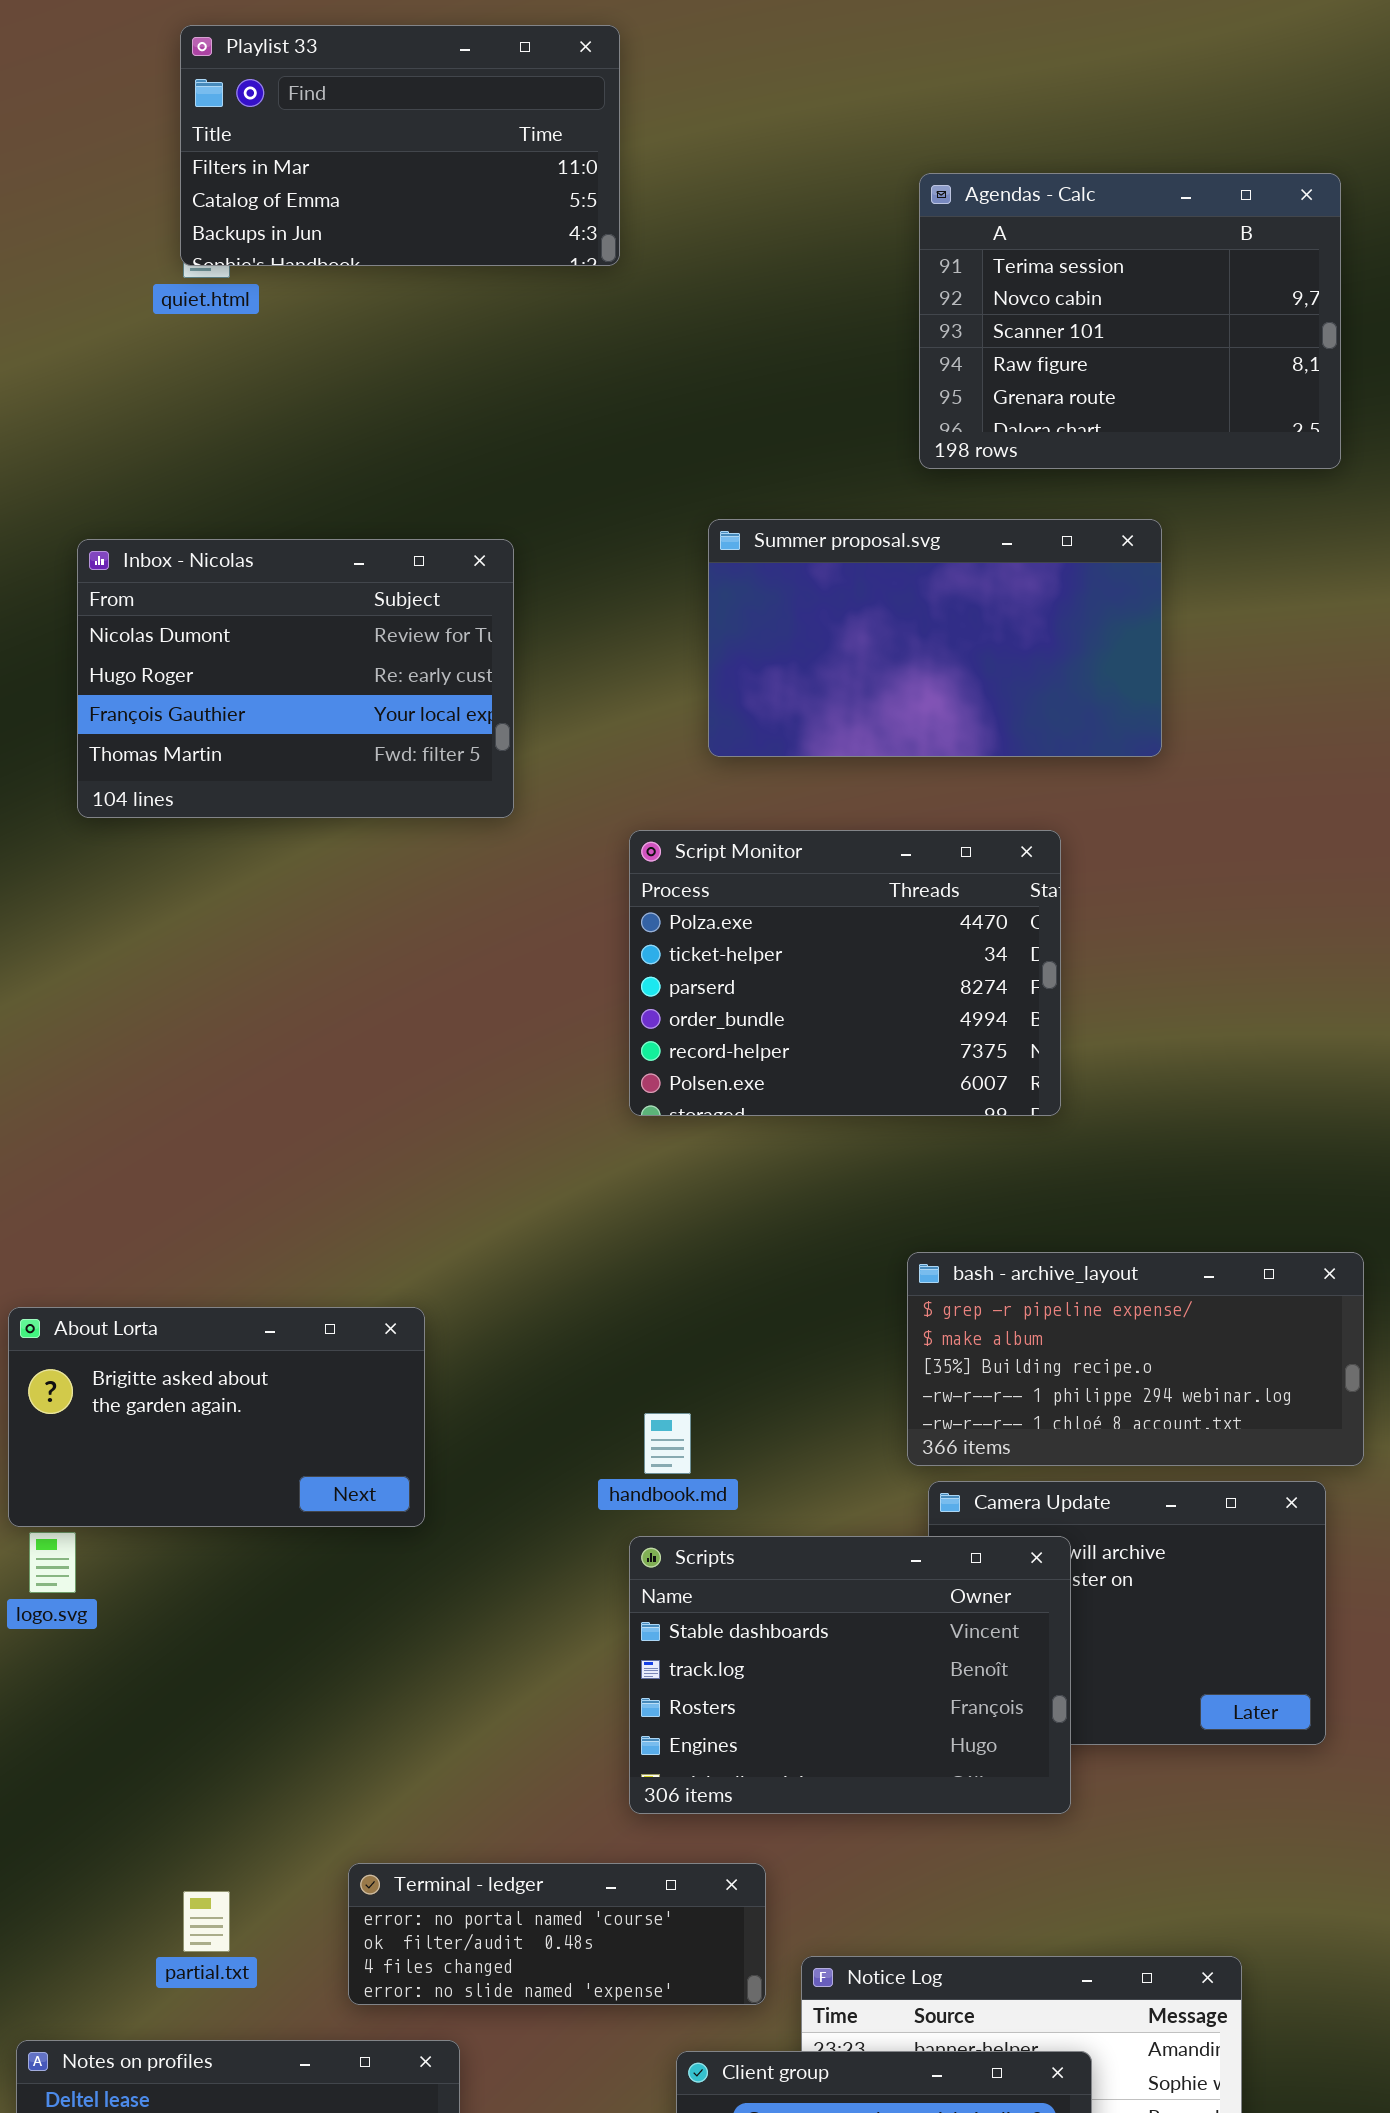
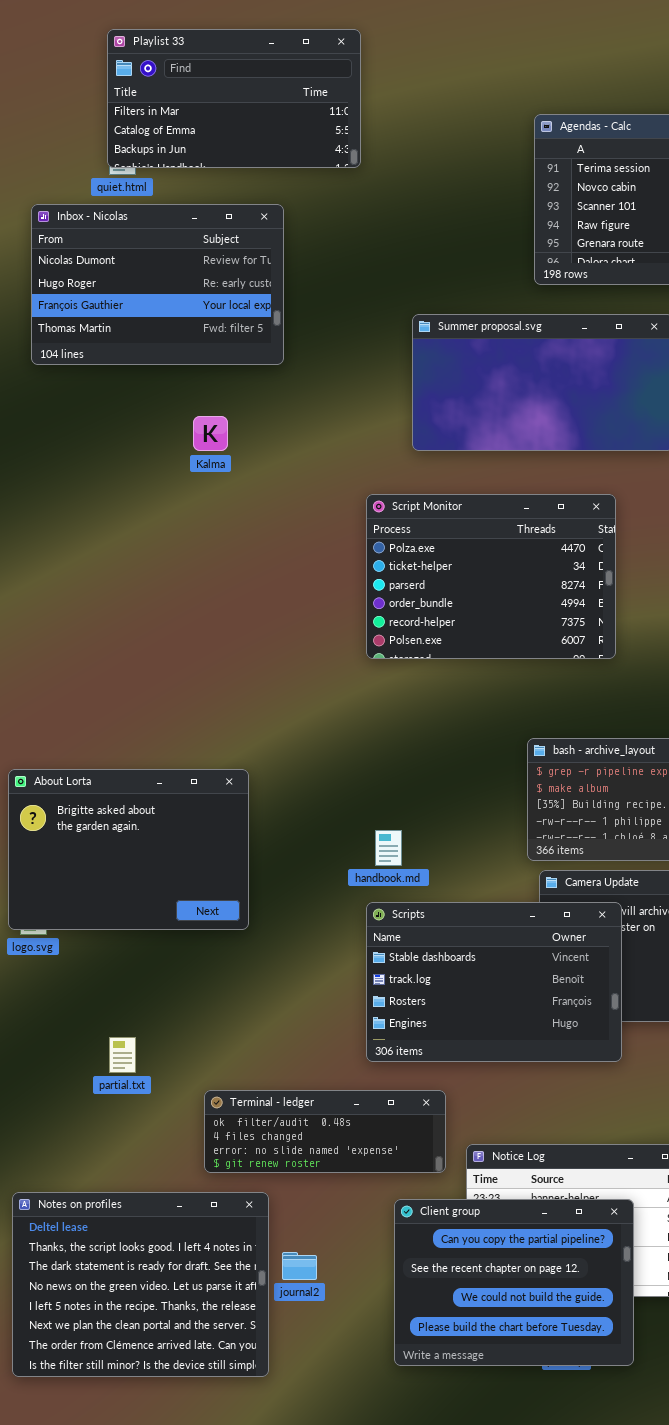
Inbox - Nicolas: [77,539,514,818] -> [31,204,284,365], moved
About Lorta: [8,1307,425,1527] -> [8,769,249,930], resized
Terminal - ledger: [348,1863,766,2005] -> [204,1090,446,1173], scrolled down 1 row
partial.txt: [183,1891,230,1952] -> [109,1037,136,1073], moved

